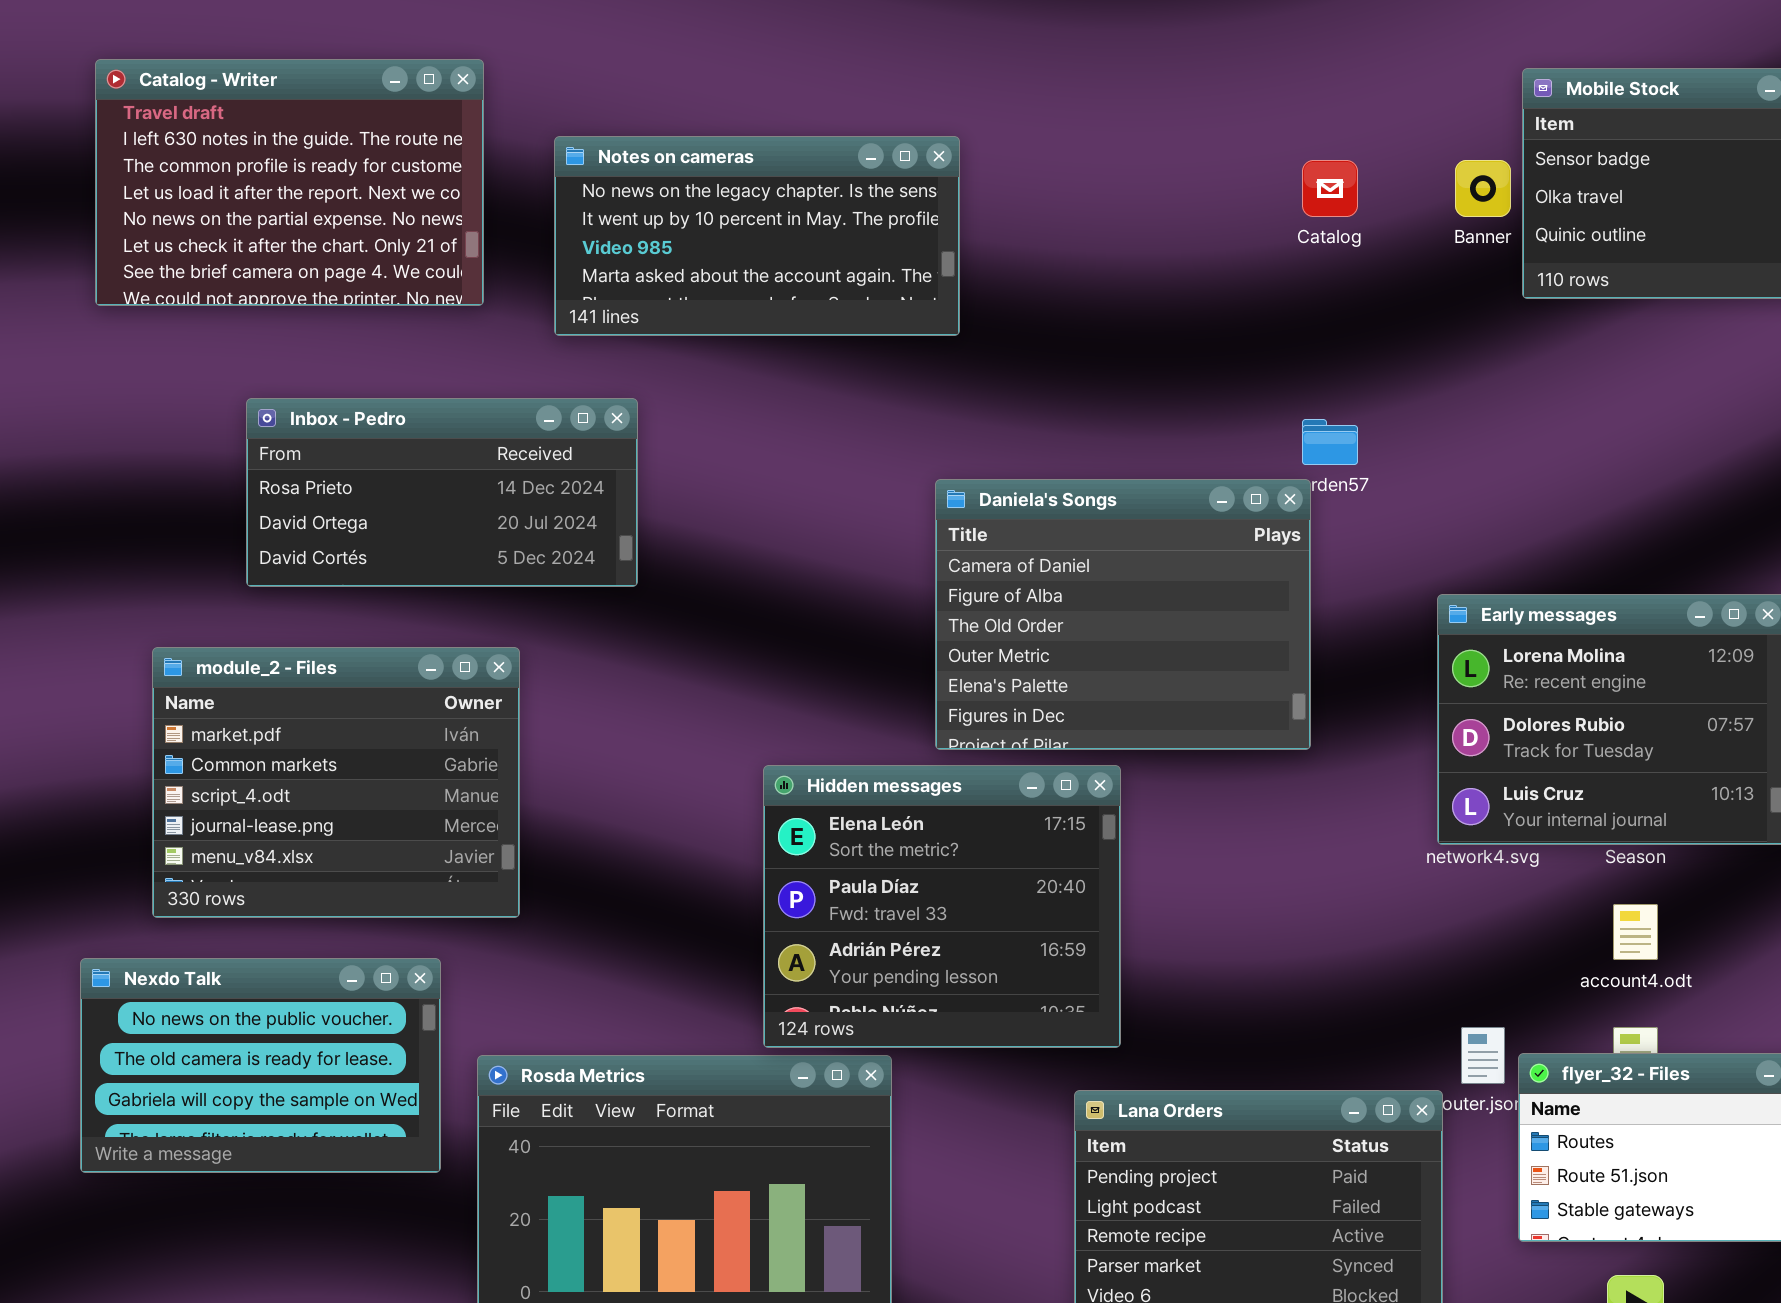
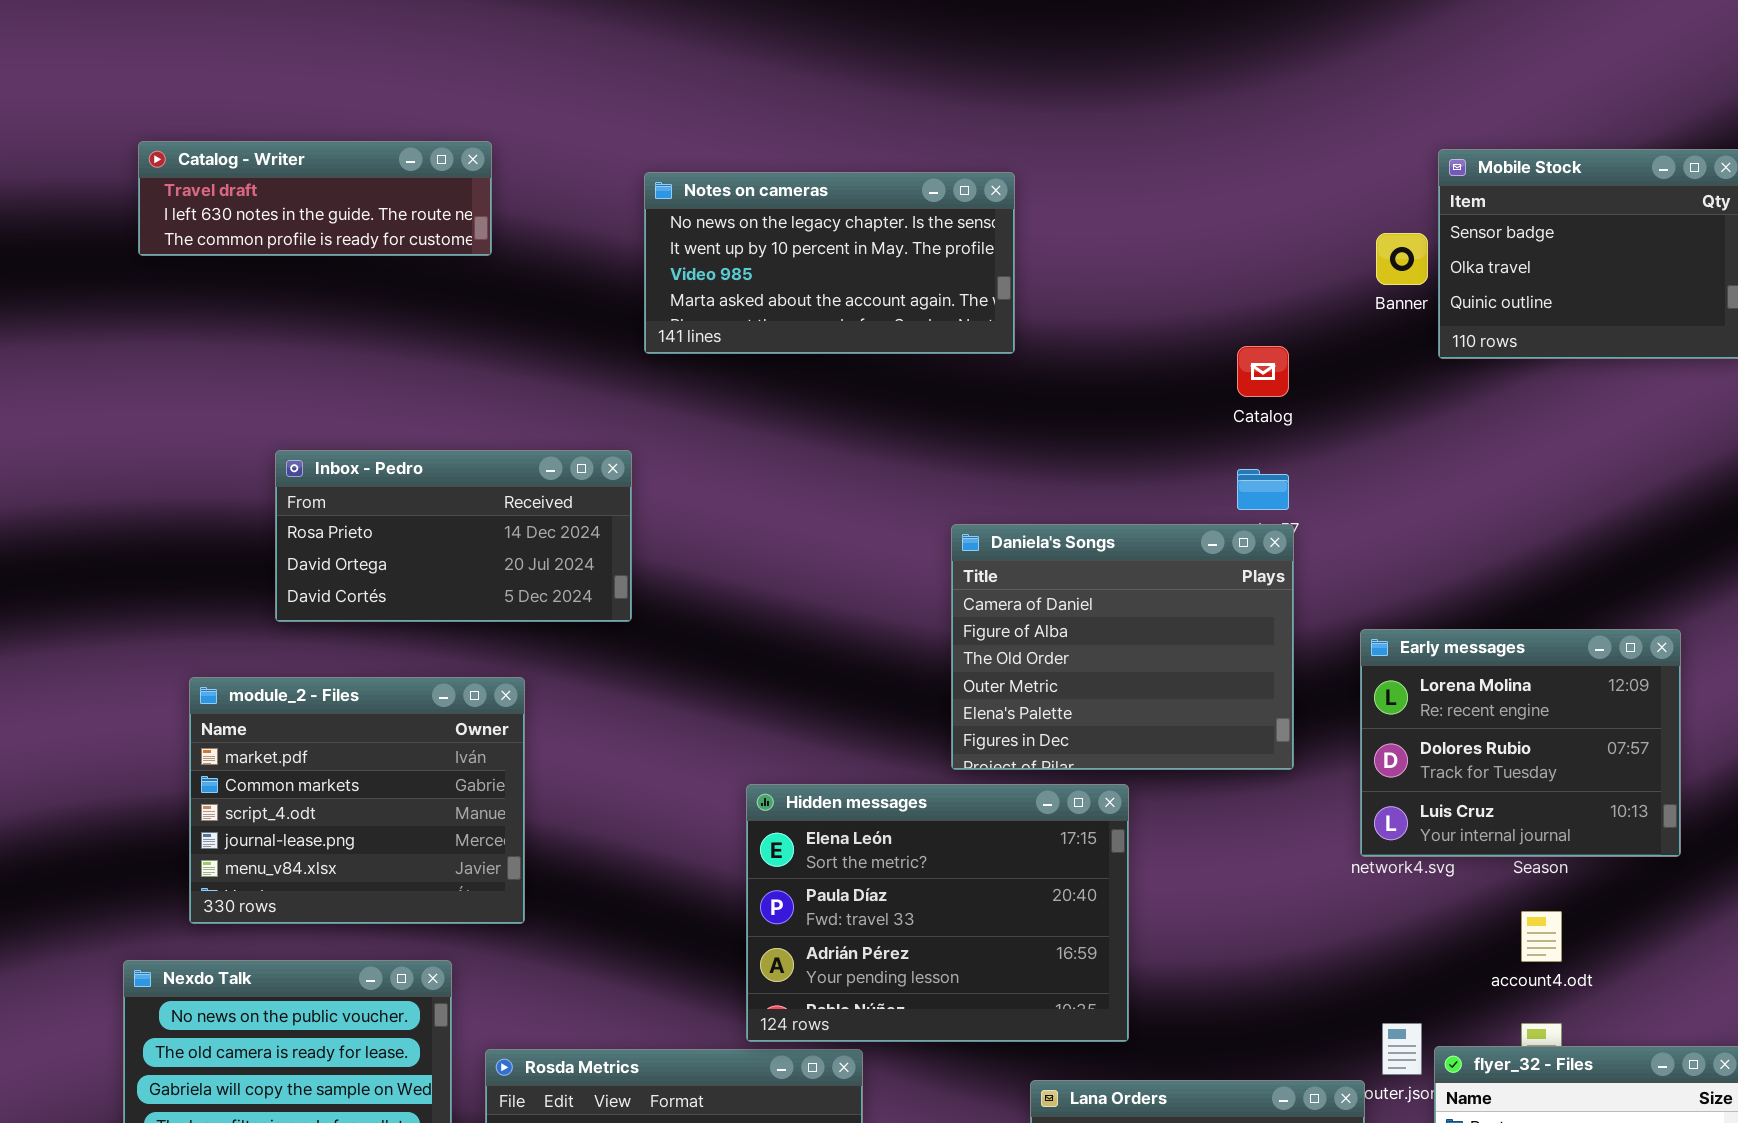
Catalog - Writer: [95,59,484,306] -> [138,141,492,256], resized
Notes on cameras: [554,136,960,336] -> [644,172,1015,354], moved
Catalog: [1302,160,1358,217] -> [1237,346,1289,397], moved
Daniela's Songs: [935,479,1311,750] -> [951,524,1294,770], moved
Hidden messages: [763,765,1121,1048] -> [746,784,1129,1042], resized

